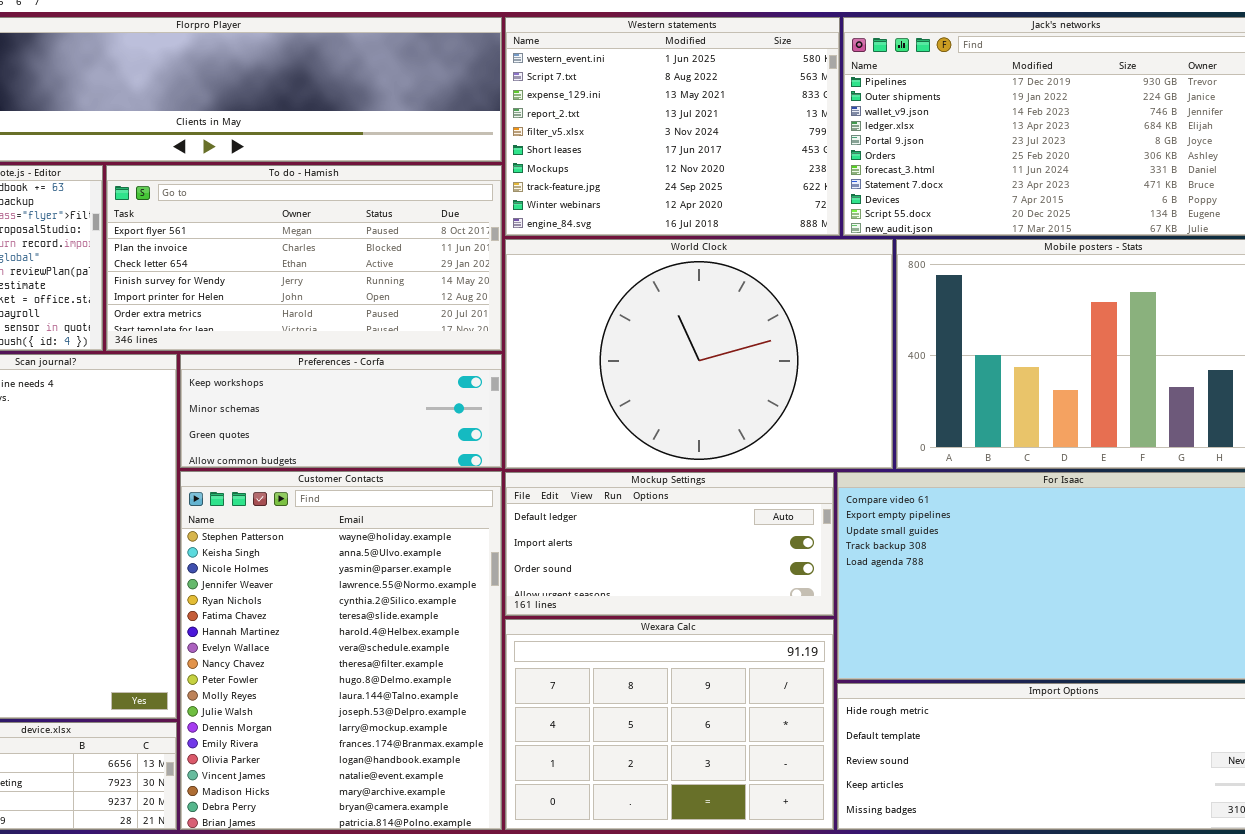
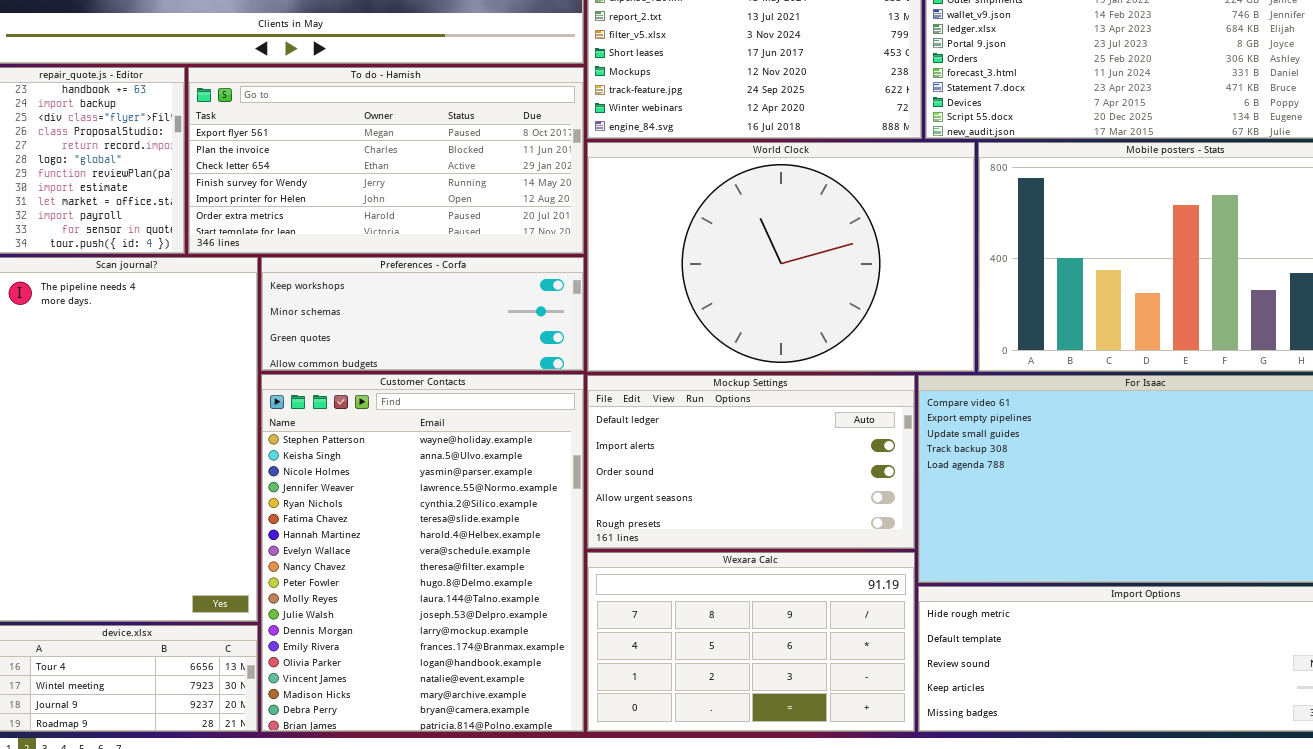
Mockup Settings: [505,472,834,616] -> [587,375,915,549], resized
Wexara Calc: [505,619,834,830] -> [587,552,915,732], resized

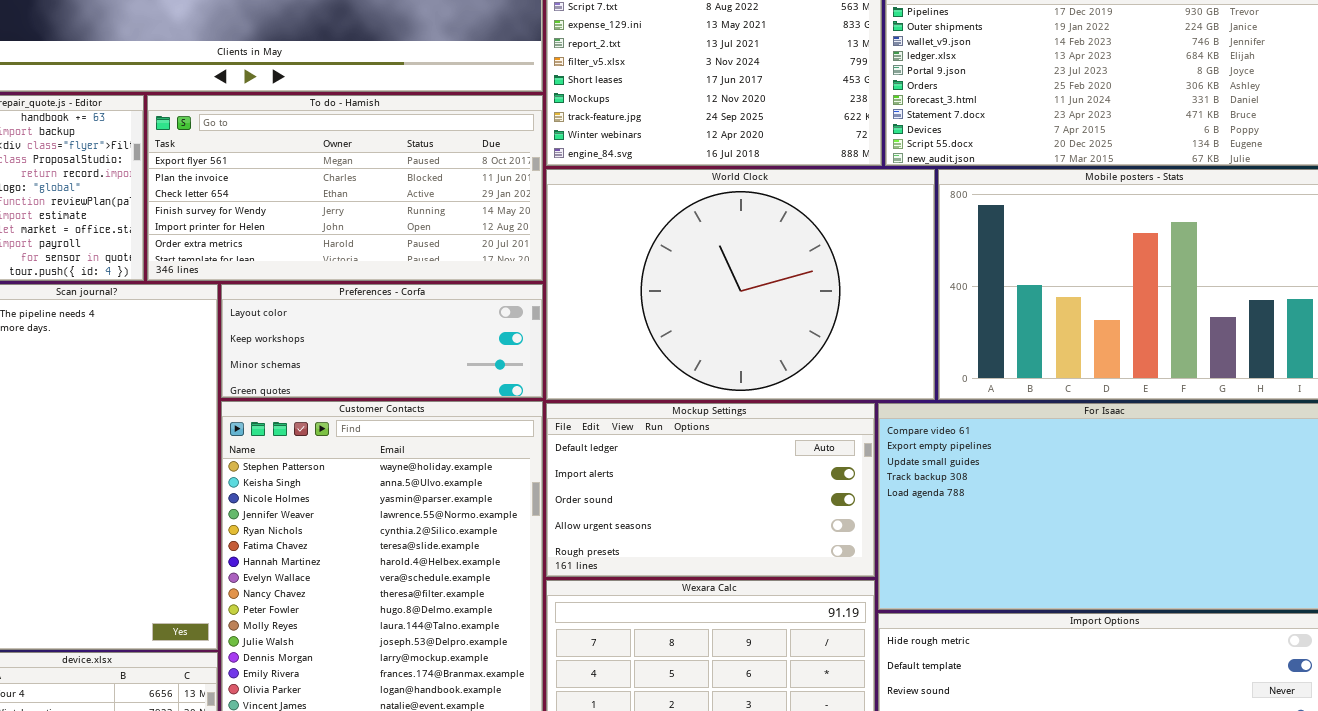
Preferences - Corfa: [261,257,584,371] -> [221,284,543,398], scrolled up 1 row

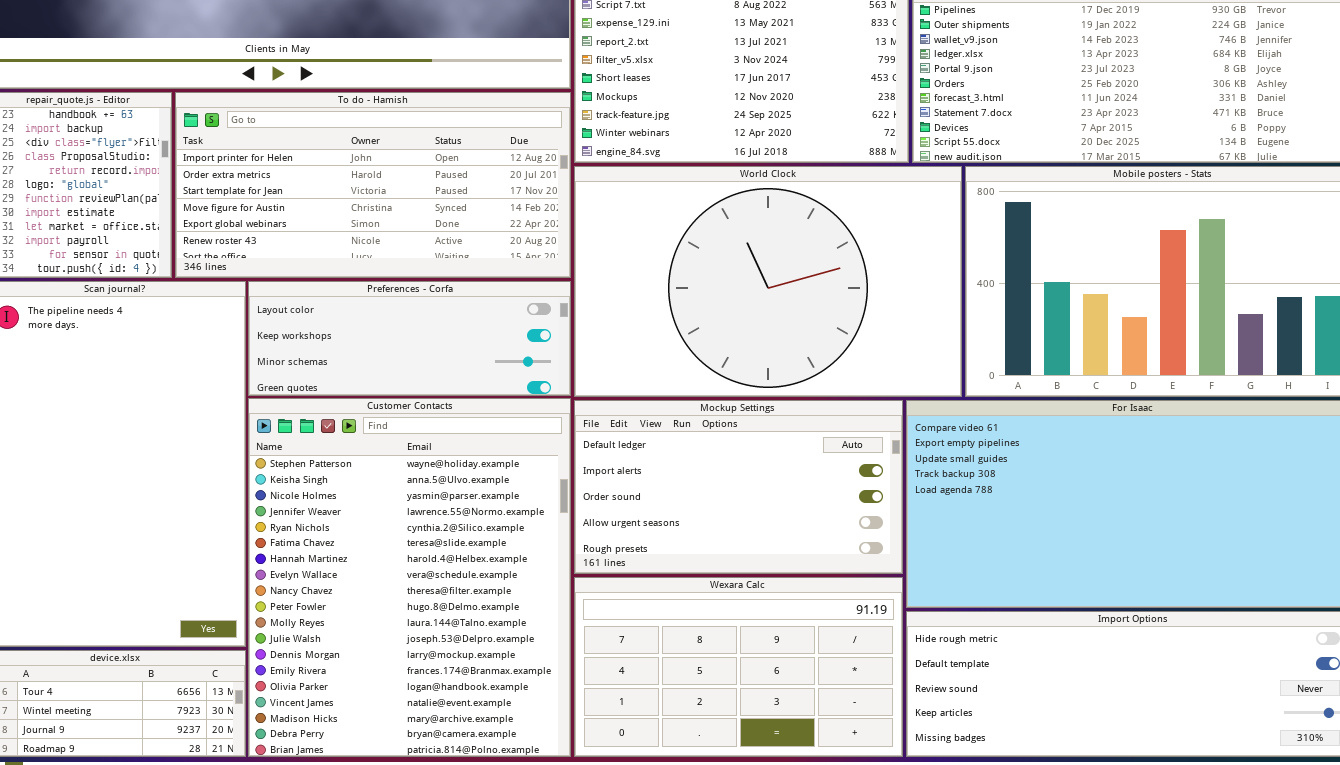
To do - Hamish: [147,95,543,281] -> [175,92,571,278], scrolled down 4 rows

